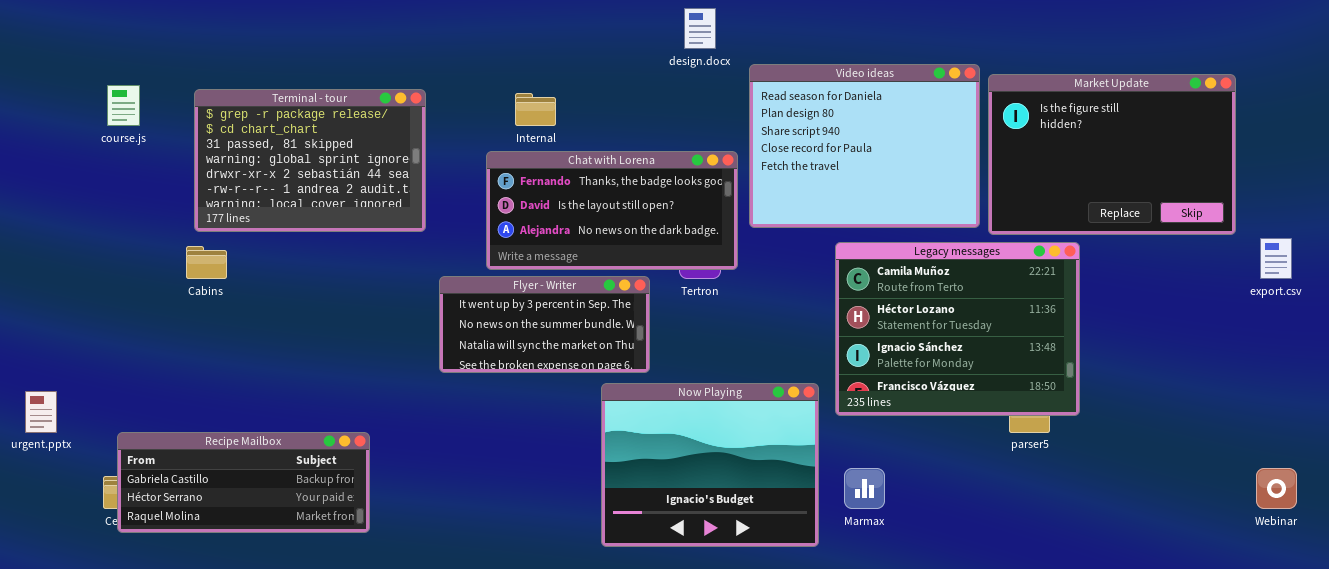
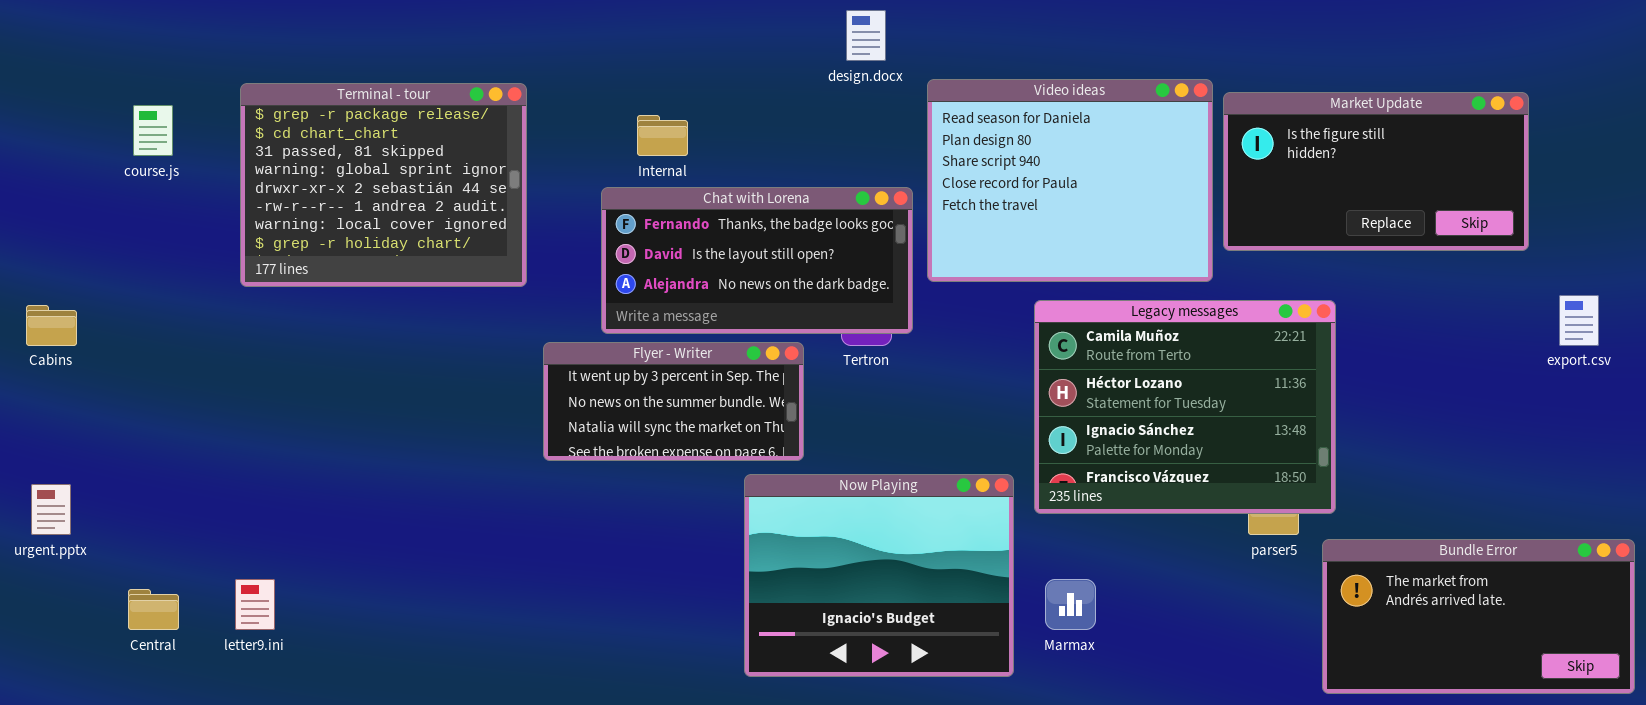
Market Update: [988,74,1236,235] -> [1223,92,1529,251], resized
Terminal - tour: [194,89,426,232] -> [240,83,527,287], resized
Cabins: [186,246,227,279] -> [26,305,77,346], moved
Recipe Mailbox: [117,432,370,533] -> none, closed
Bundle Error: none -> [1322,539,1635,694], opened

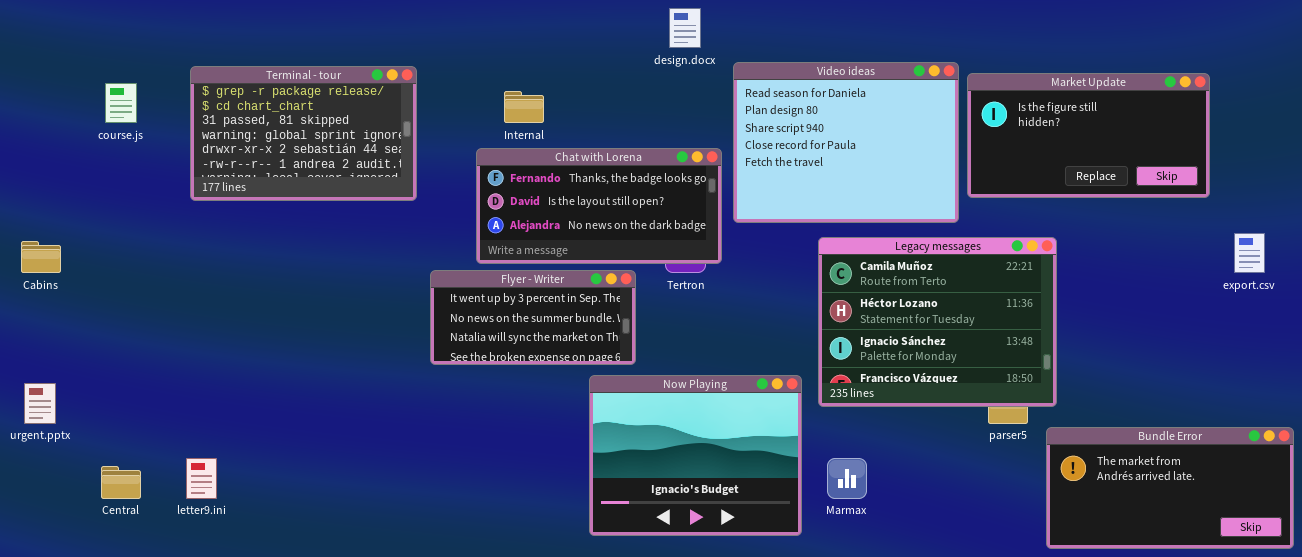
Terminal - tour: [240,83,527,287] -> [190,66,417,201], resized

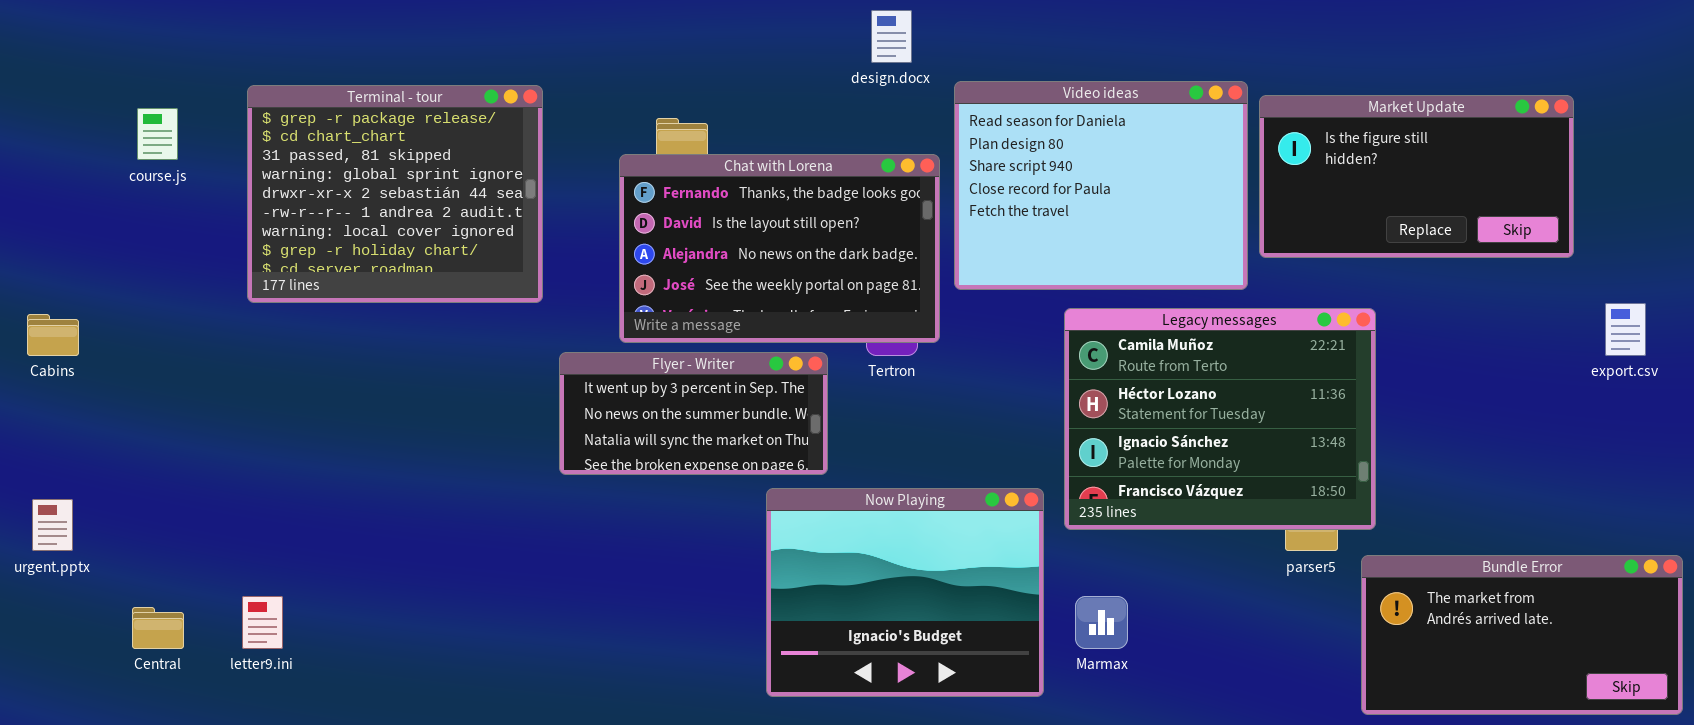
Terminal - tour: [190,66,417,201] -> [247,85,543,303], resized
Chat with Lorena: [476,148,722,264] -> [619,154,940,343], resized

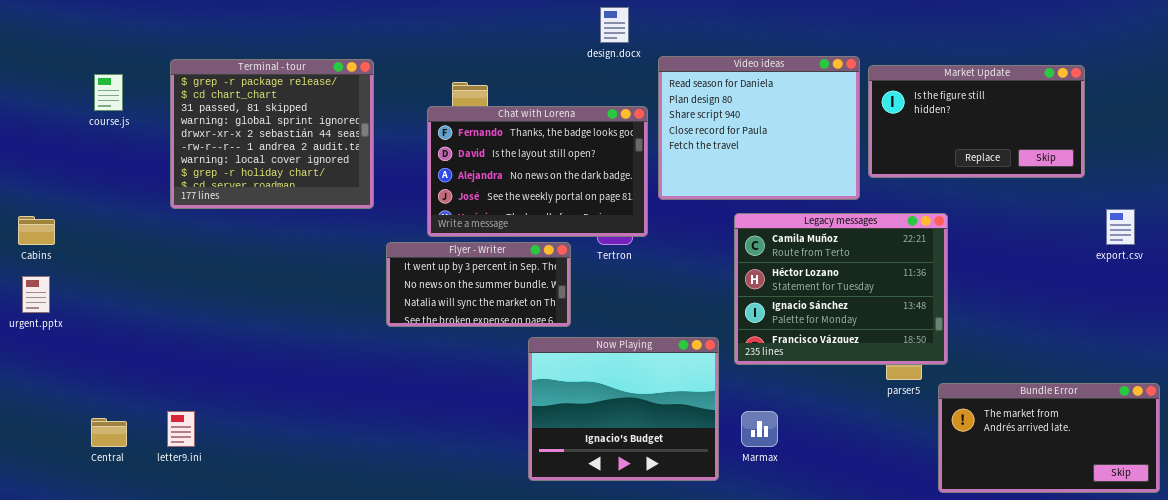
urgent.pptx: [32,499,73,551] -> [22,276,50,313], moved

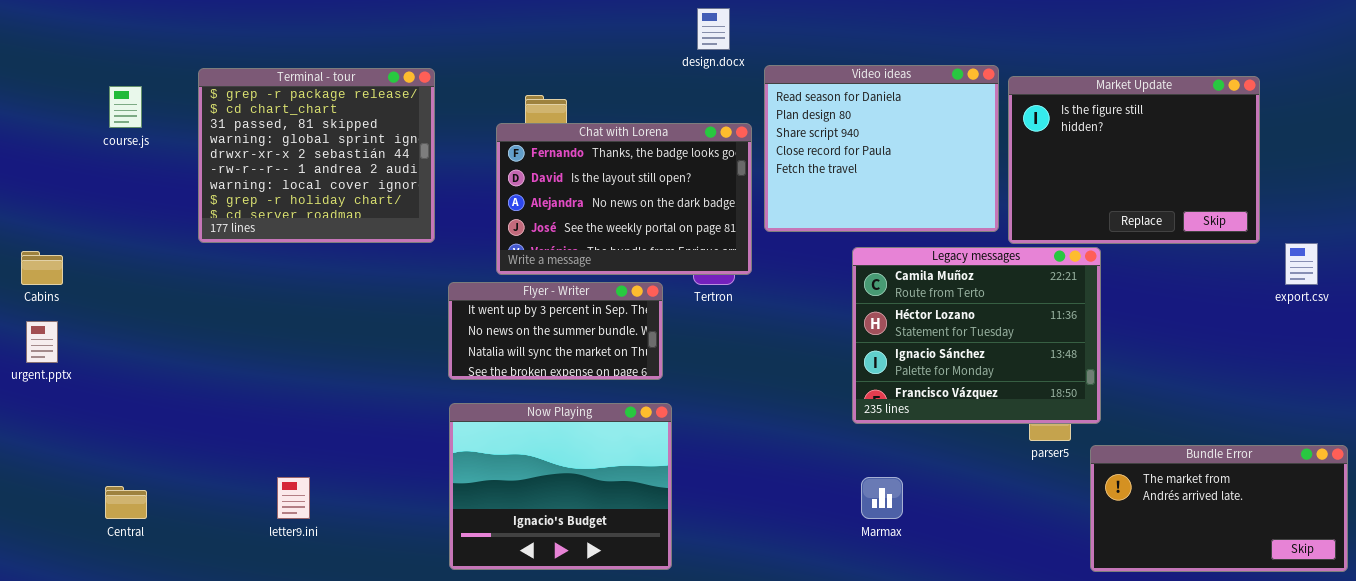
Market Update: [868,65,1085,178] -> [1008,76,1260,244], resized
Now Playing: [528,337,719,481] -> [449,403,672,570], moved
letter9.ini: [167,411,195,447] -> [277,477,310,519], moved

